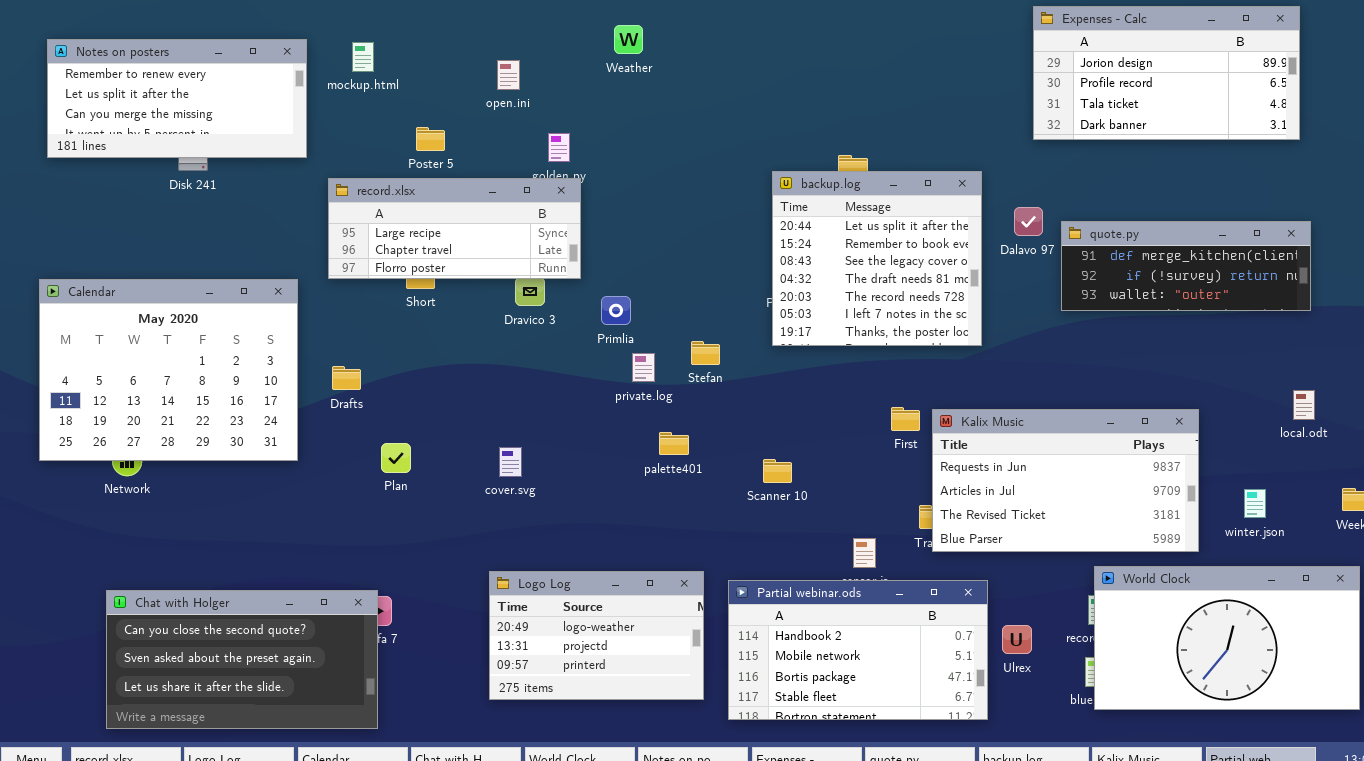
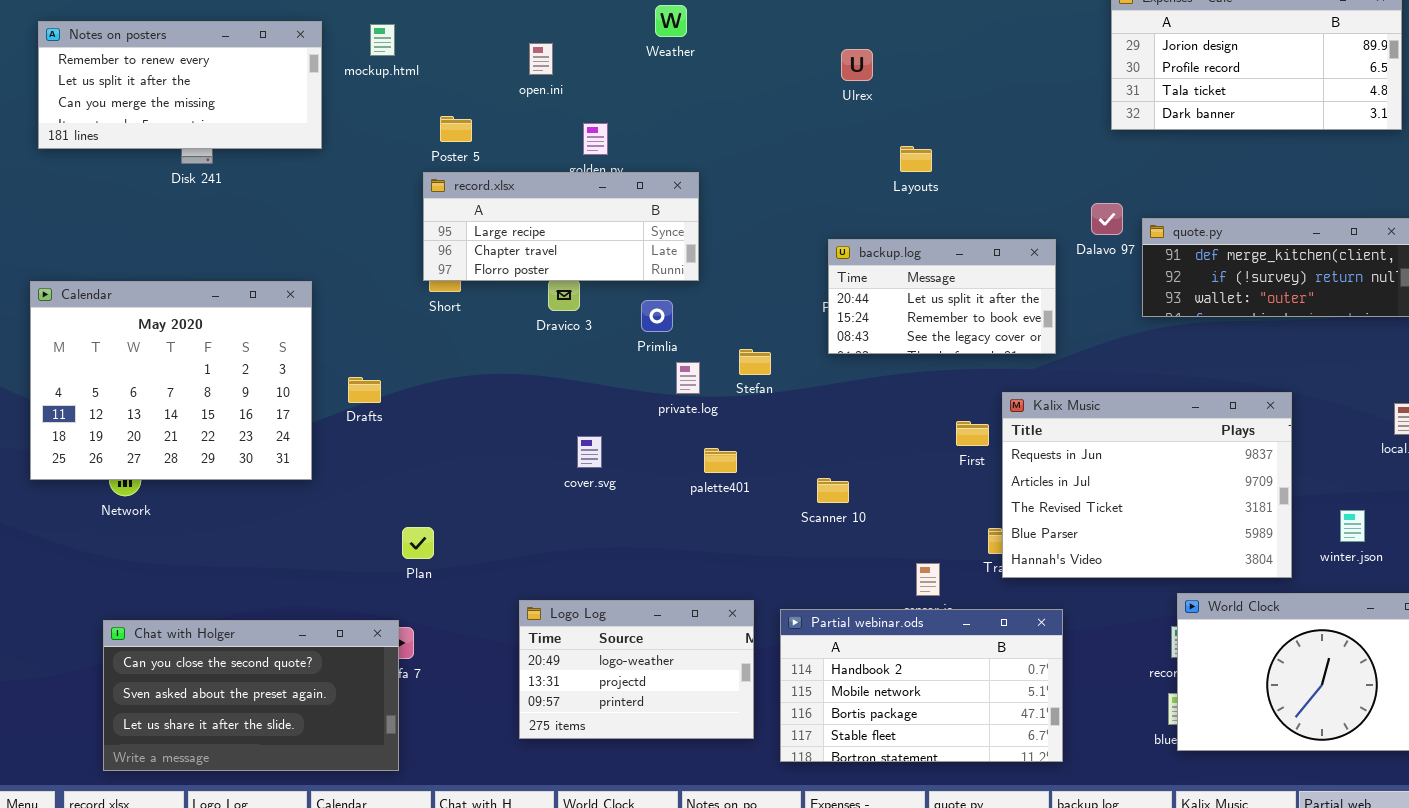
backup.log: [772,171,982,346] -> [828,239,1056,354], resized
record.xlsx: [328,178,581,279] -> [423,172,699,281], moved
Kalix Music: [932,409,1199,552] -> [1002,392,1292,578], resized
Plan: [381,443,411,473] -> [402,527,434,559], moved
cover.svg: [499,447,522,477] -> [577,436,602,468], moved
Ulrex: [1002,625,1032,654] -> [841,49,873,81], moved

